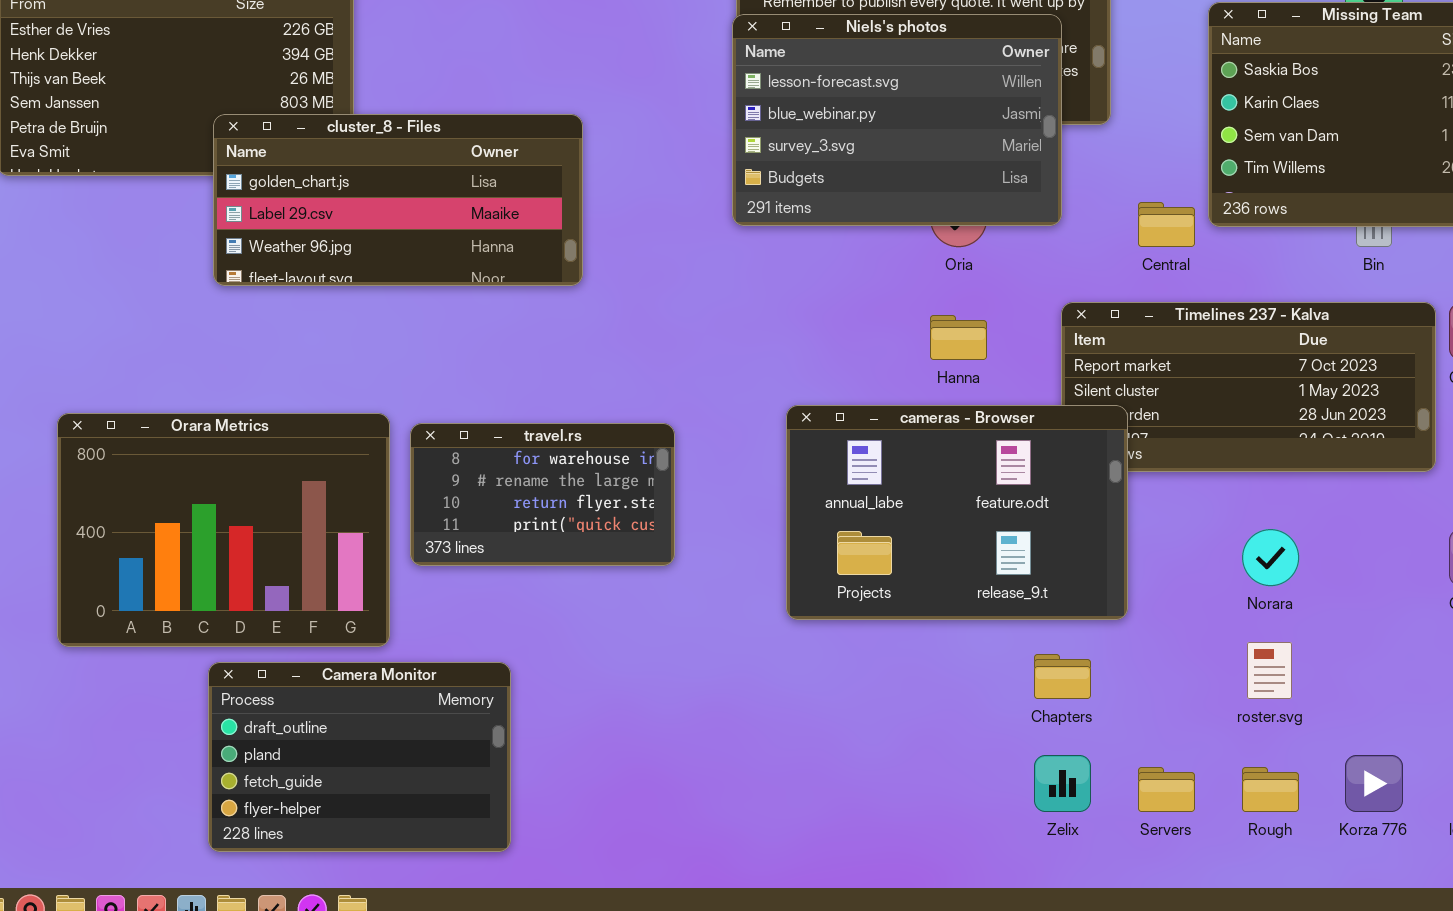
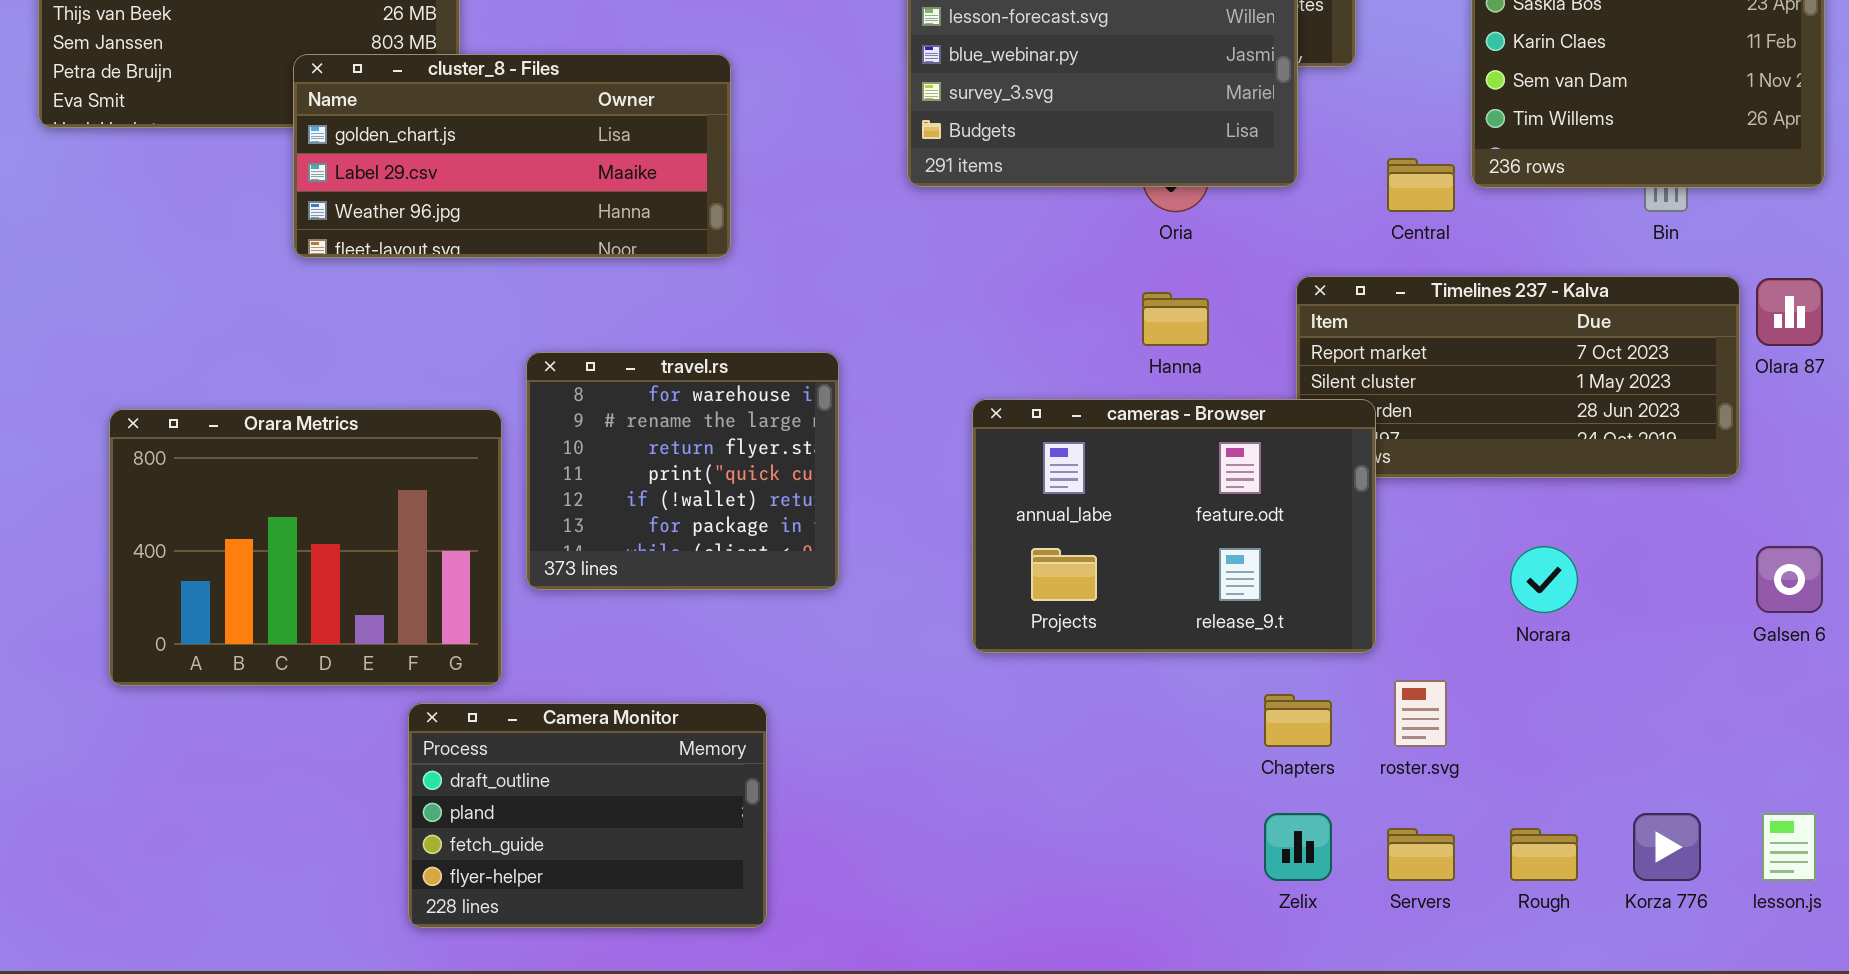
travel.rs: [410,423,675,566] -> [526,352,839,590], resized
roster.svg: [1247,642,1292,699] -> [1394,680,1447,747], moved
Camera Monitor: [208,662,511,852] -> [408,703,767,928], moved

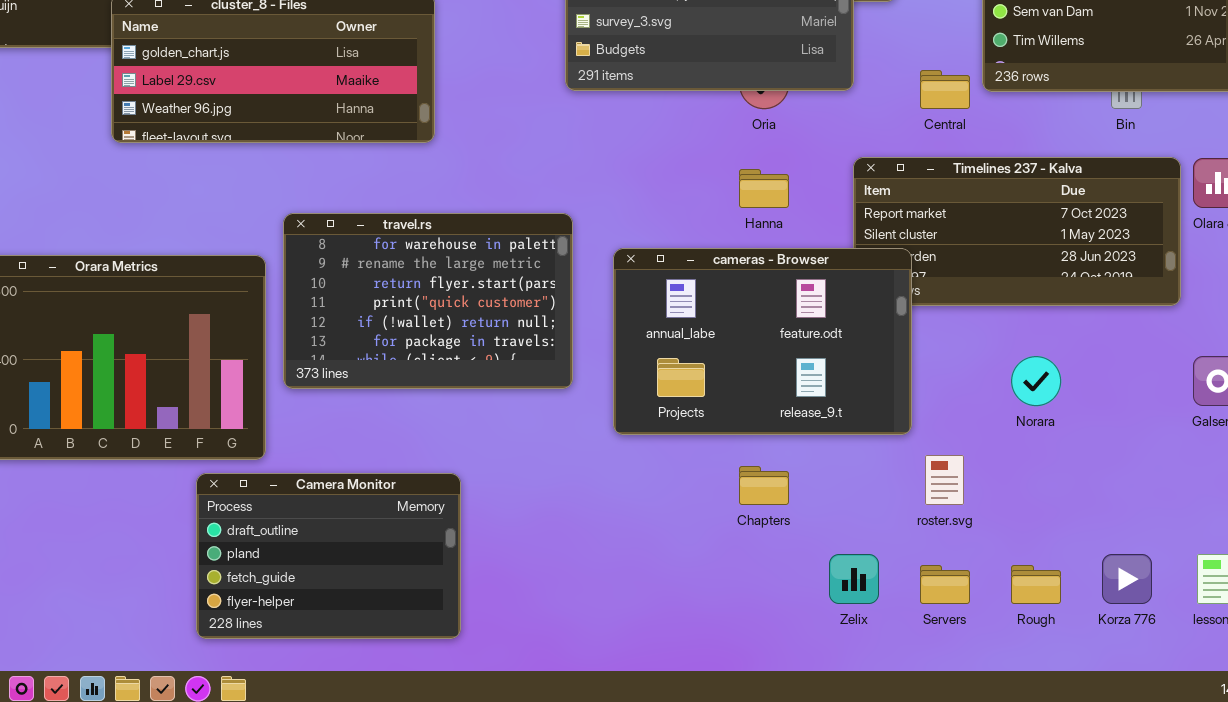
travel.rs: [526,352,839,590] -> [283,213,573,389], resized
Chapters: [1264,694,1332,747] -> [739,466,789,505], moved

